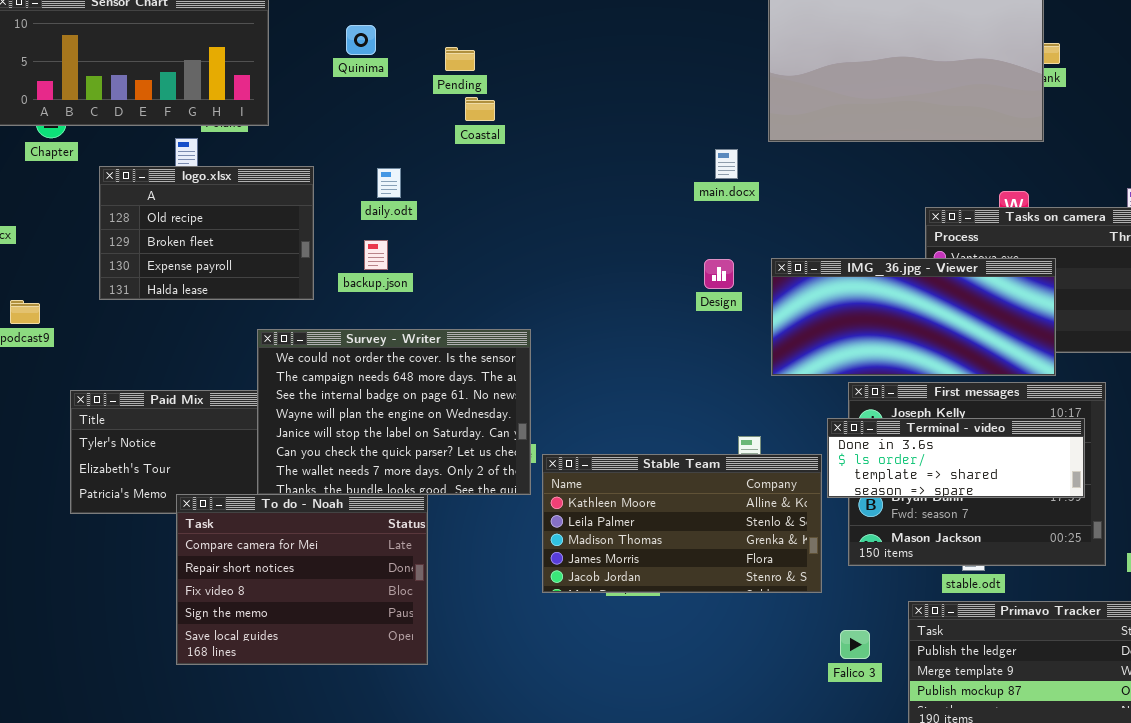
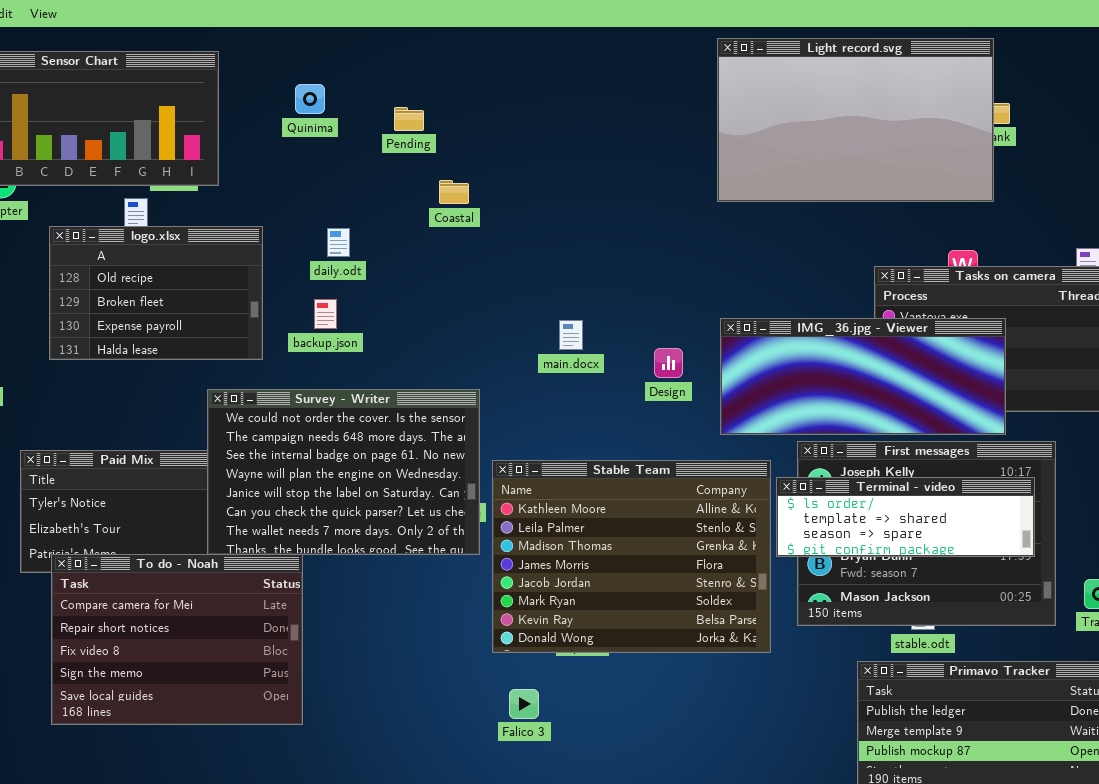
Coastal: [465,97,495,121] -> [439,180,469,204], moved
main.docx: [715,149,738,179] -> [559,320,583,350], moved
Design: [704,259,734,289] -> [654,348,683,378], moved
Terminal - video: [827,418,1085,498] -> [776,477,1035,557], scrolled down 1 row
Stable Team: [542,454,822,593] -> [492,460,771,653], resized
To do - Noah: [176,494,428,665] -> [51,554,303,725], moved
Falico 3: [840,630,870,659] -> [509,689,539,719], moved

